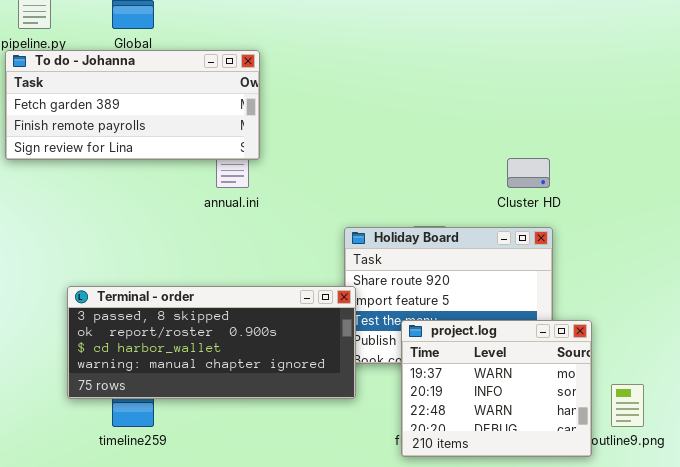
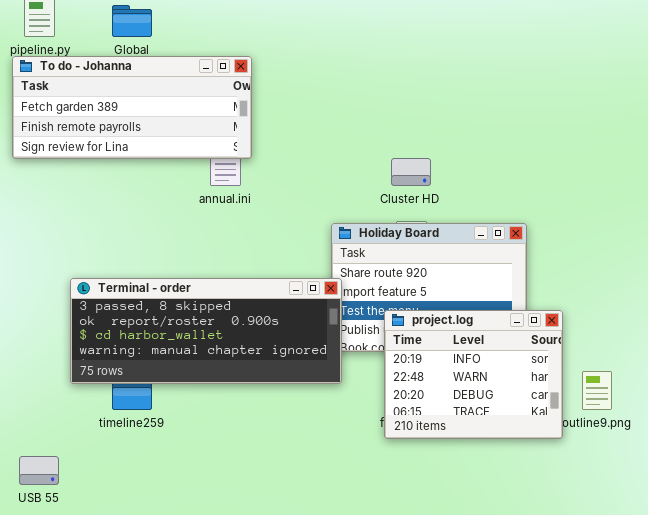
Cluster HD: [507,158,550,188] -> [391,158,431,186], moved
project.log: [401,320,592,457] -> [384,310,563,439], scrolled down 1 row

